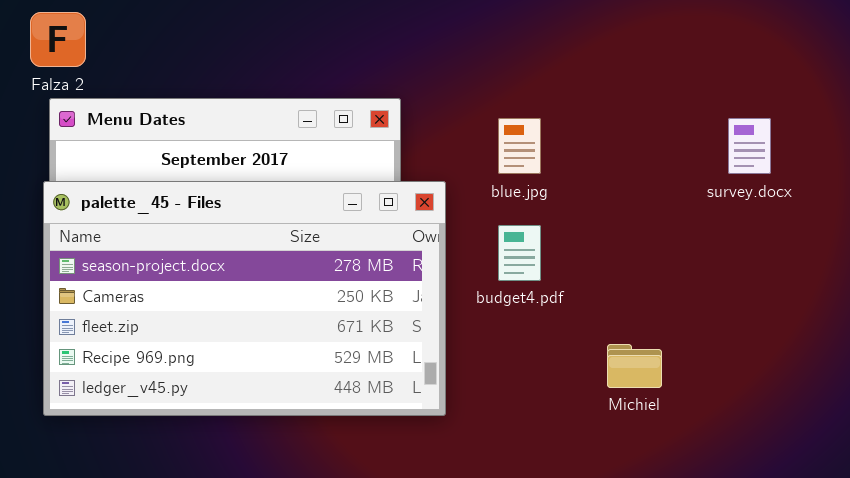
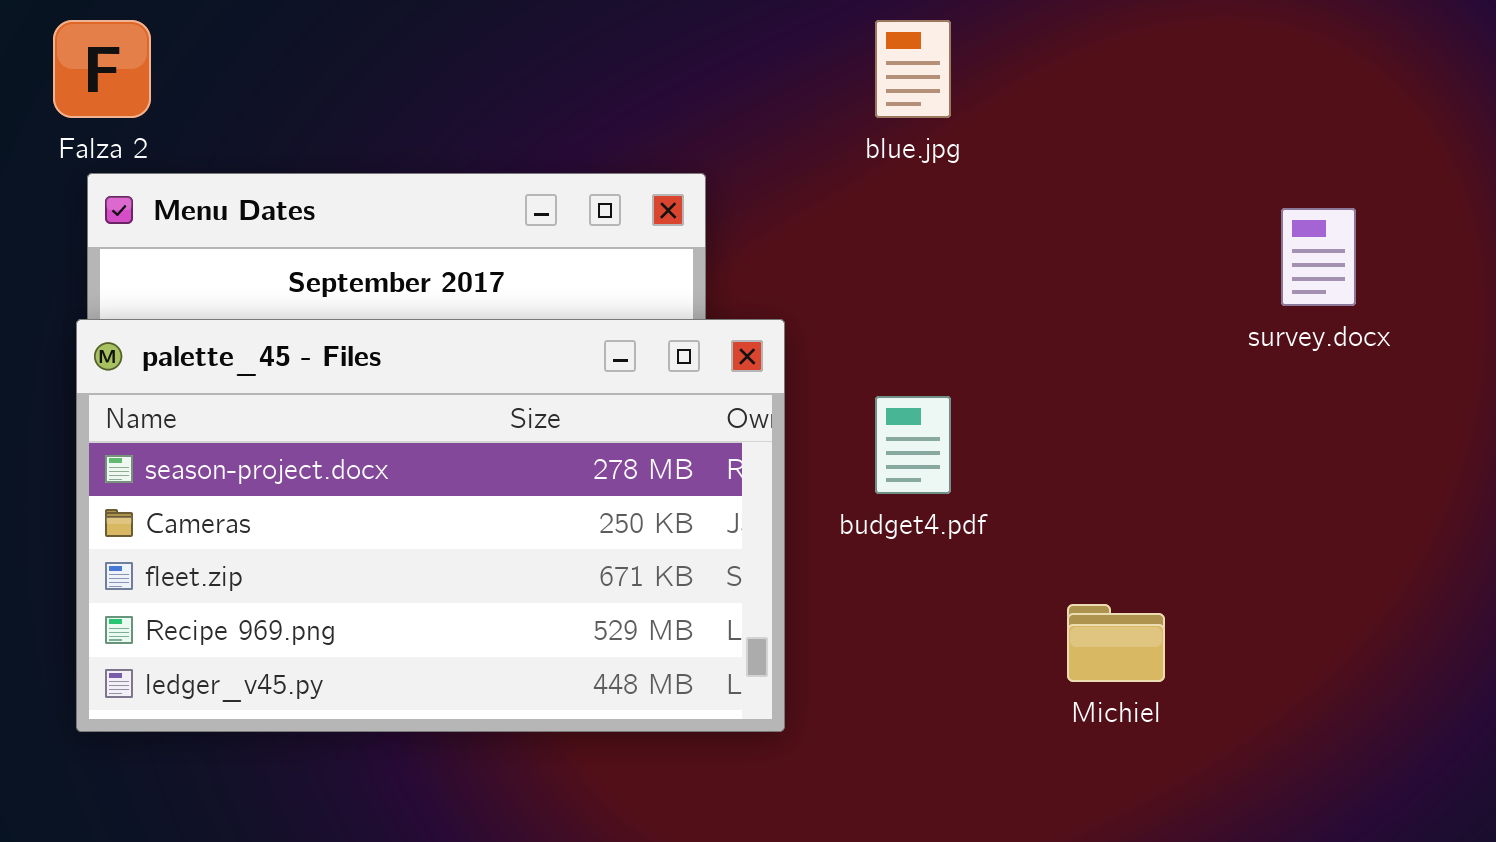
blue.jpg: [498,118,541,174] -> [875,20,951,118], moved

